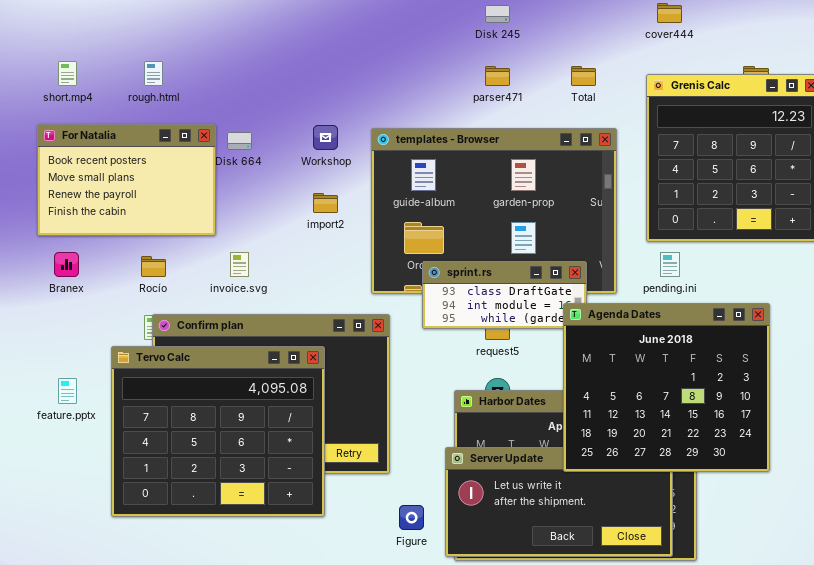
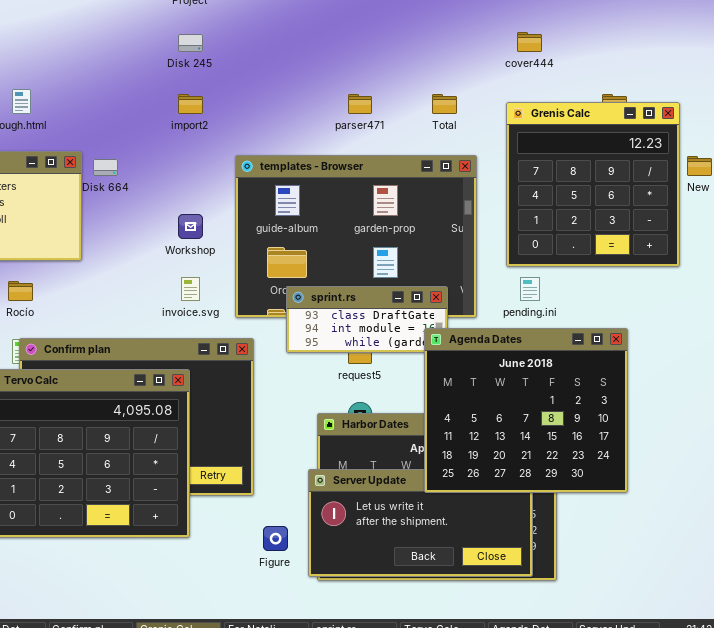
Disk 245: [485,5,510,23] -> [178,34,203,52], moved
Workshop: [313,125,338,150] -> [178,214,203,239], moved
import2: [313,193,338,213] -> [178,94,203,114], moved
invoice.svg: [230,252,249,277] -> [181,277,200,301], moved

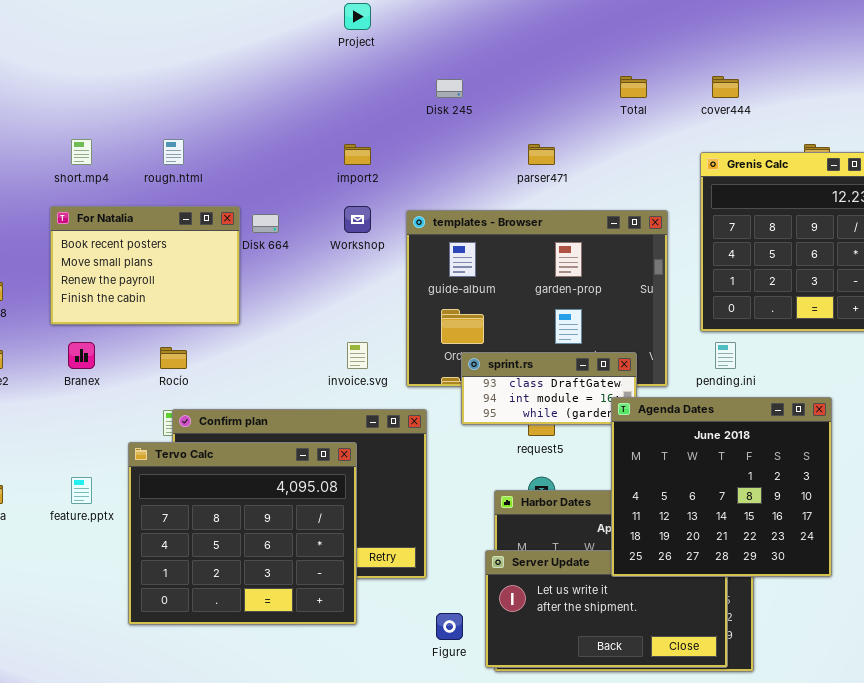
Disk 245: [178,34,203,52] -> [436,79,463,98], moved
Total: [432,94,457,114] -> [620,76,647,98], moved
Workshop: [178,214,203,239] -> [344,206,371,233], moved

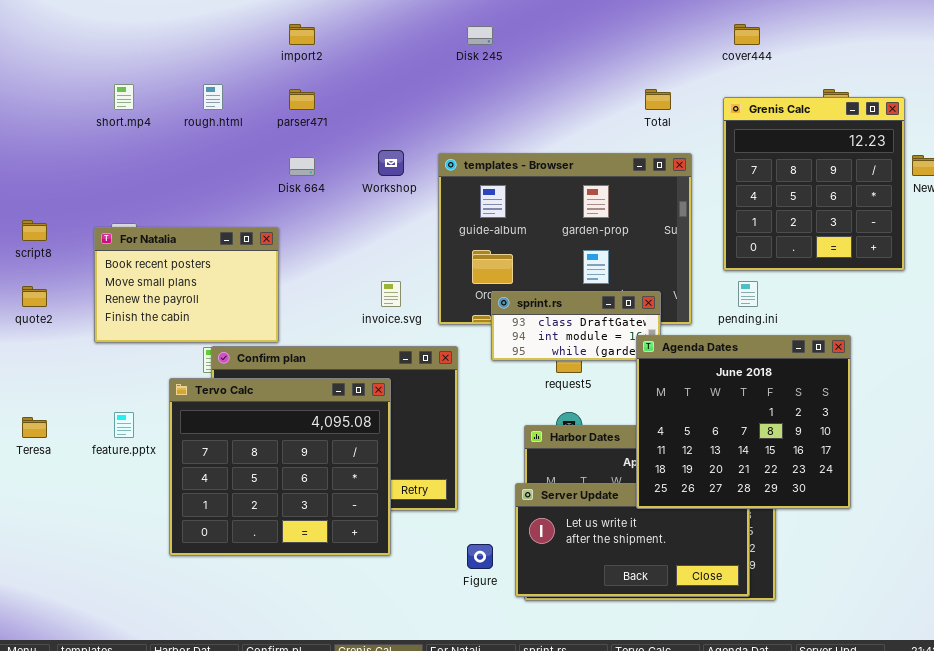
Total: [620,76,647,98] -> [645,89,671,110], moved
import2: [344,144,371,165] -> [289,24,315,45], moved
parser471: [528,144,555,165] -> [289,89,315,110], moved
For Natalia: [50,206,240,325] -> [94,227,279,343], moved

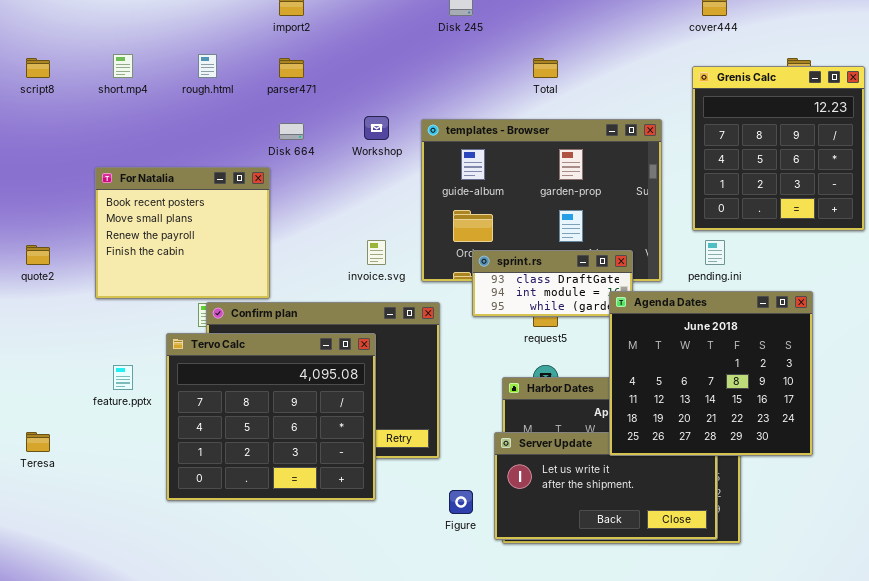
Total: [645,89,671,110] -> [533,58,558,78], moved
script8: [22,220,47,241] -> [26,58,50,78], moved
For Natalia: [94,227,279,343] -> [95,167,270,299], resized
Teresa: [22,417,47,438] -> [26,432,50,452], moved

